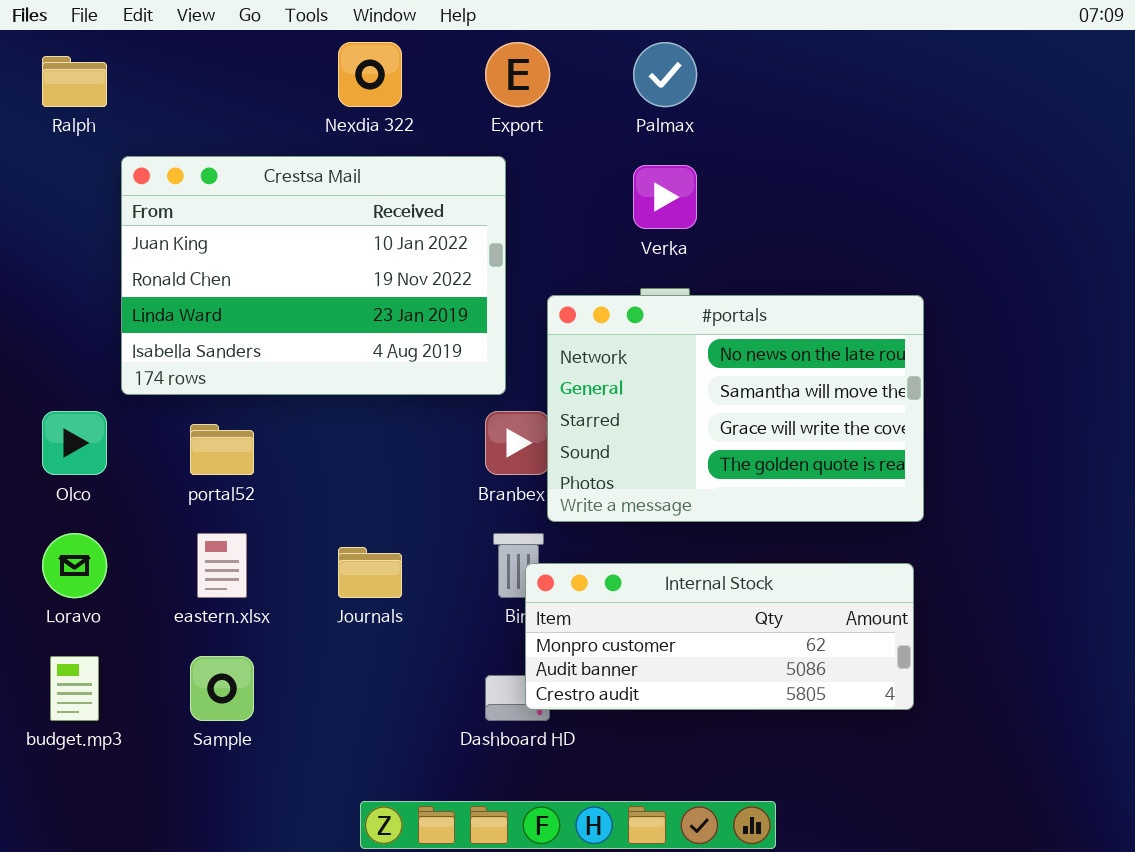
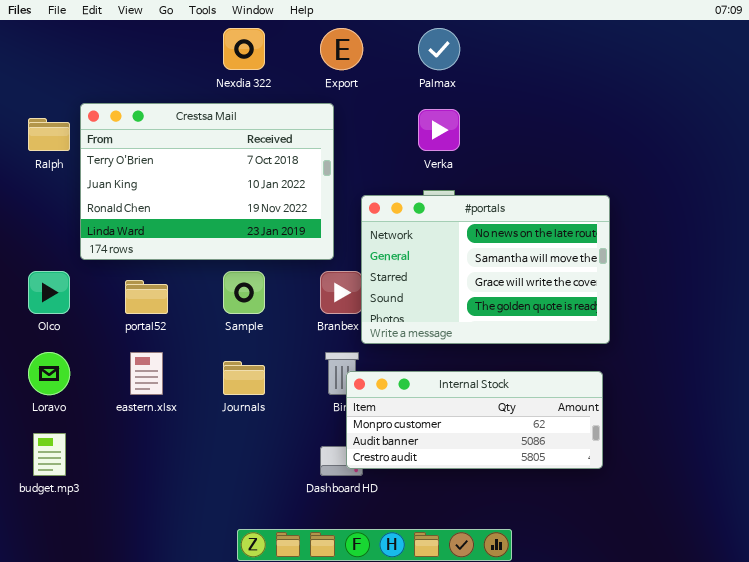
Ralph: [42,56,107,107] -> [28,118,70,151], moved
Crestsa Mail: [121,156,506,395] -> [80,103,334,260], scrolled up 1 row
Sample: [190,656,254,721] -> [223,271,265,314], moved

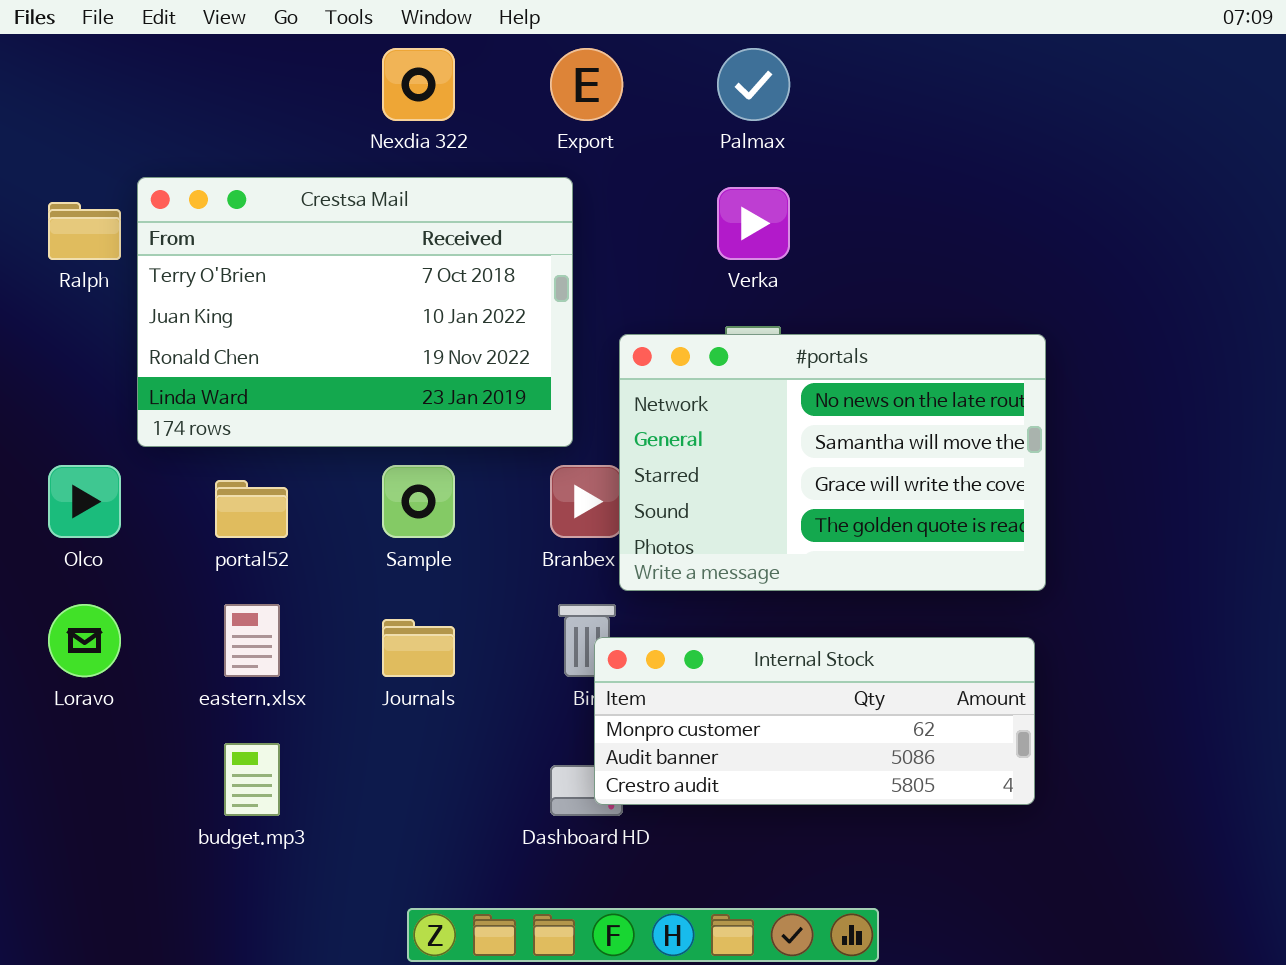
budget.mp3: [33,433,66,476] -> [224,743,280,816], moved

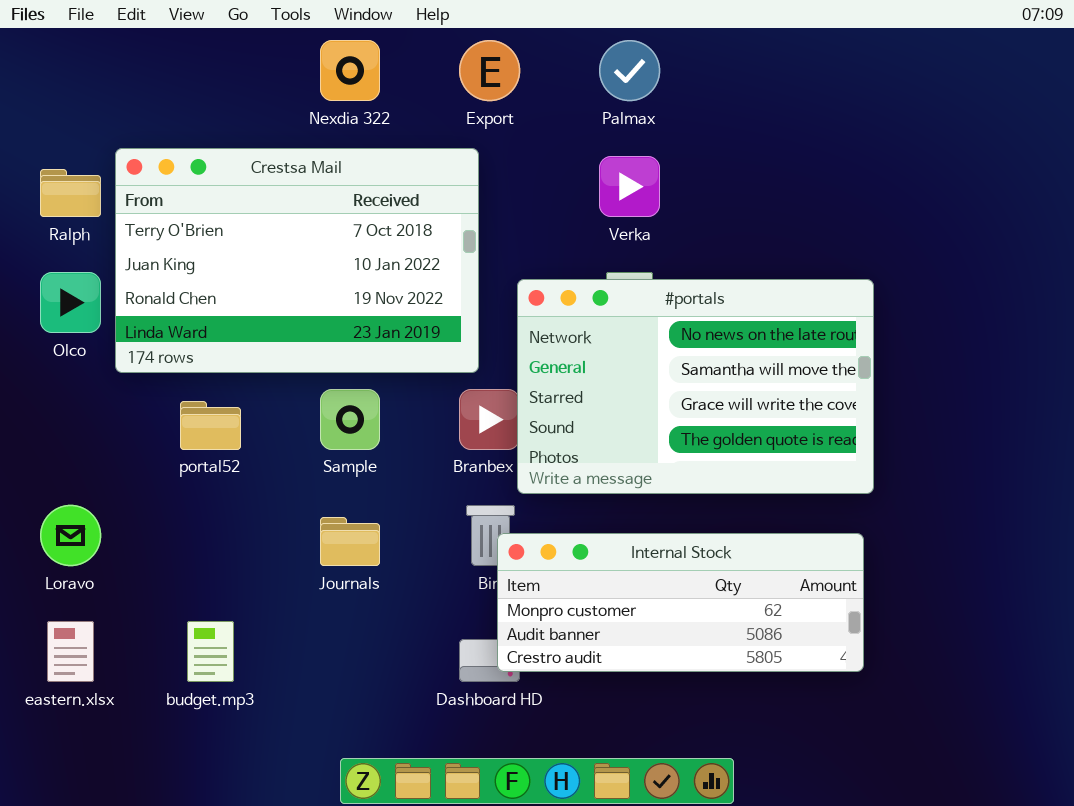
Olco: [48,465,121,538] -> [40,272,101,333], moved
eastern.xlsx: [224,604,280,677] -> [47,621,94,682], moved

